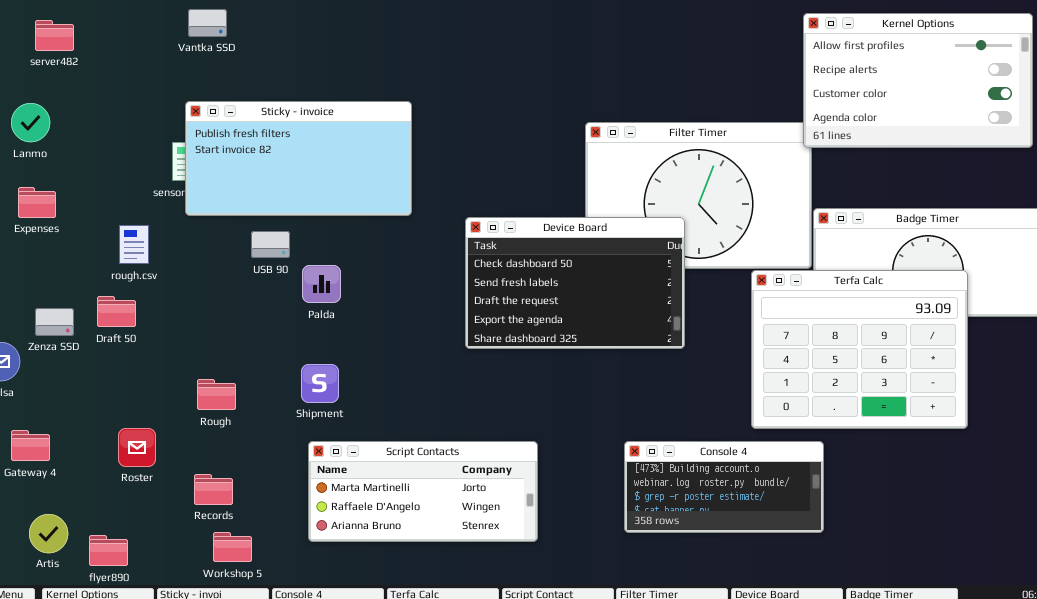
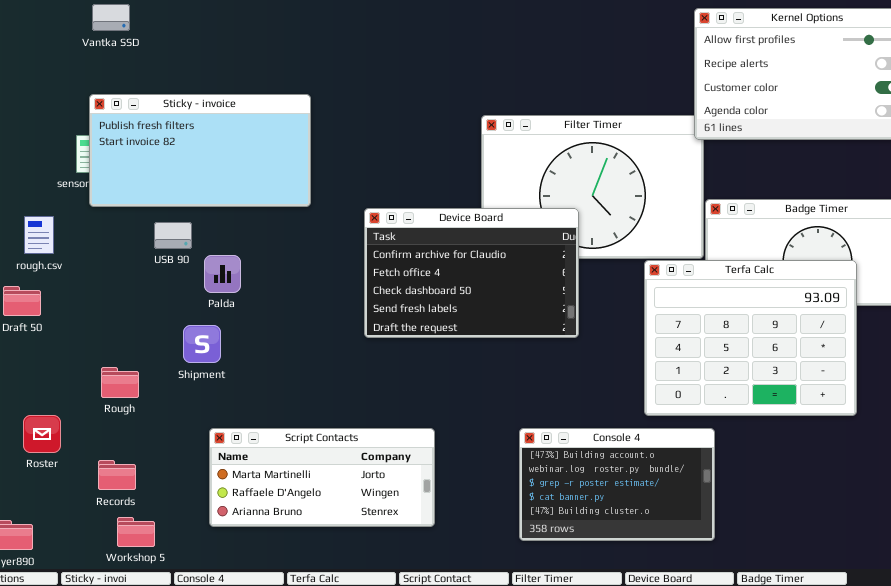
Device Board: [465,217,685,349] -> [364,208,579,338], scrolled up 2 rows
Shipment: [301,364,339,403] -> [183,325,221,363], moved
Console 4: [624,441,824,533] -> [519,428,715,541], resized

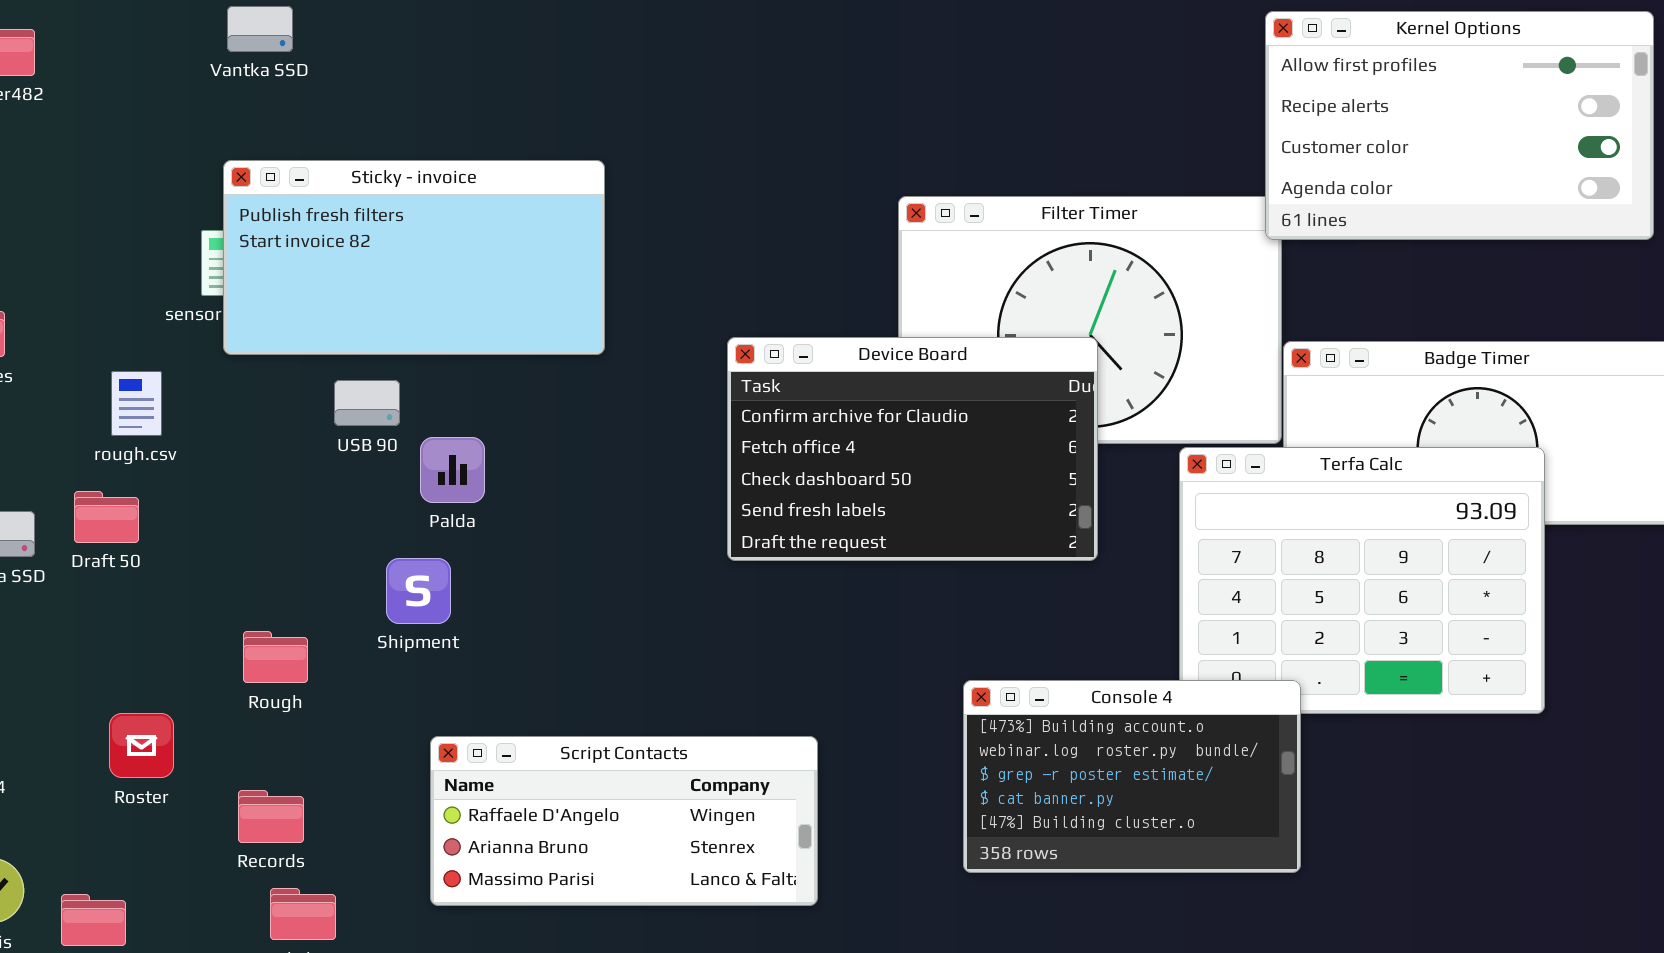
Device Board: [364,208,579,338] -> [727,337,1098,561], moved
Script Contacts: [209,428,435,527] -> [430,736,818,906], scrolled down 1 row
Console 4: [519,428,715,541] -> [963,680,1301,873], moved

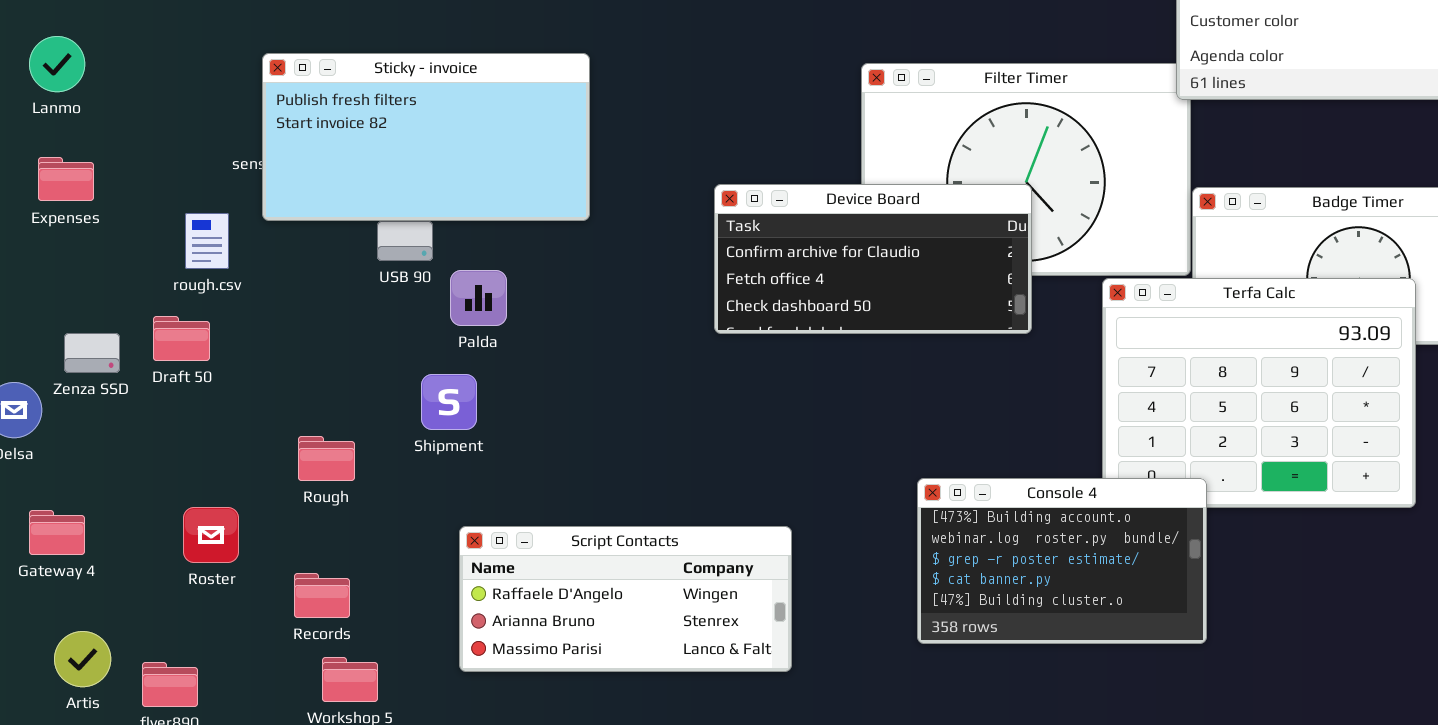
Sticky - invoice: [223,160,605,355] -> [262,53,590,221], moved
Device Board: [727,337,1098,561] -> [714,184,1032,334], resized

